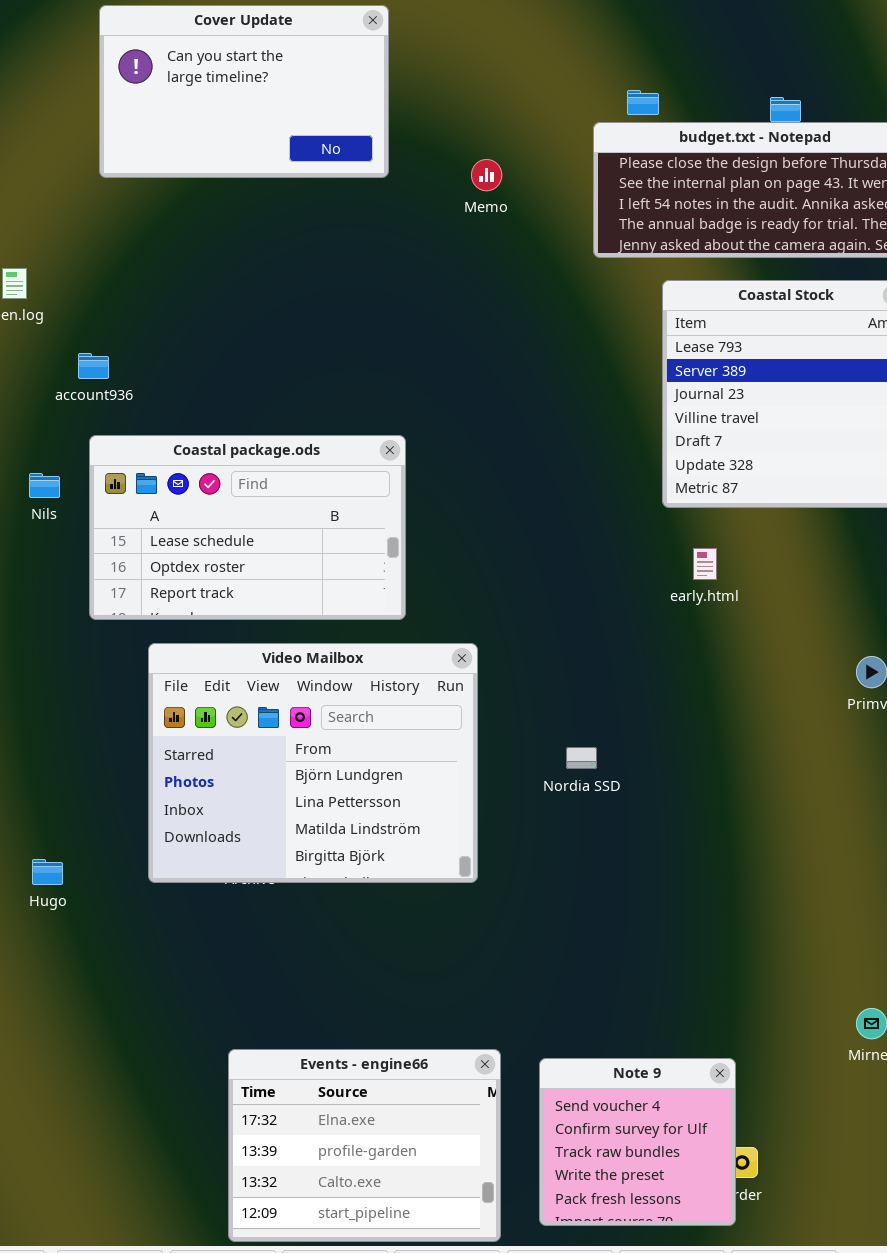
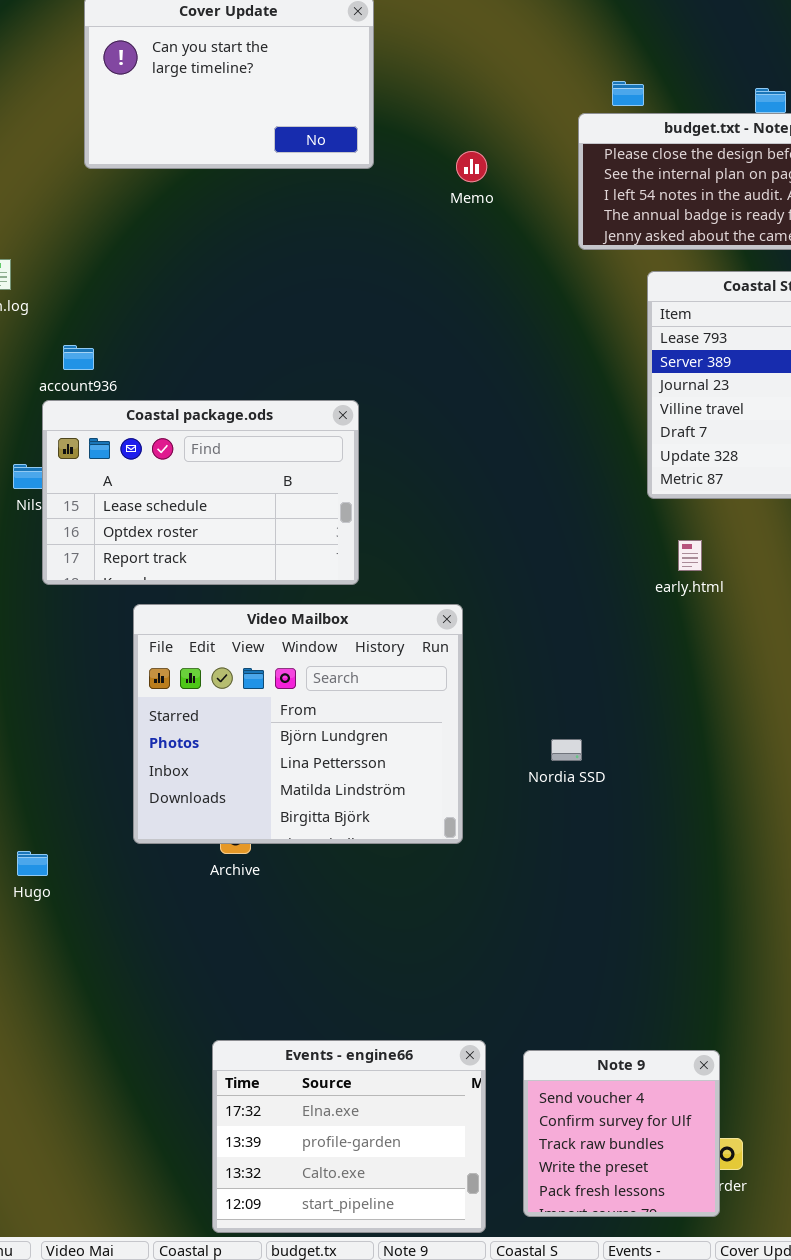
Coastal package.ods: [89,435,406,620] -> [42,400,359,585], moved
Video Mailbox: [148,643,478,883] -> [133,604,463,844], moved

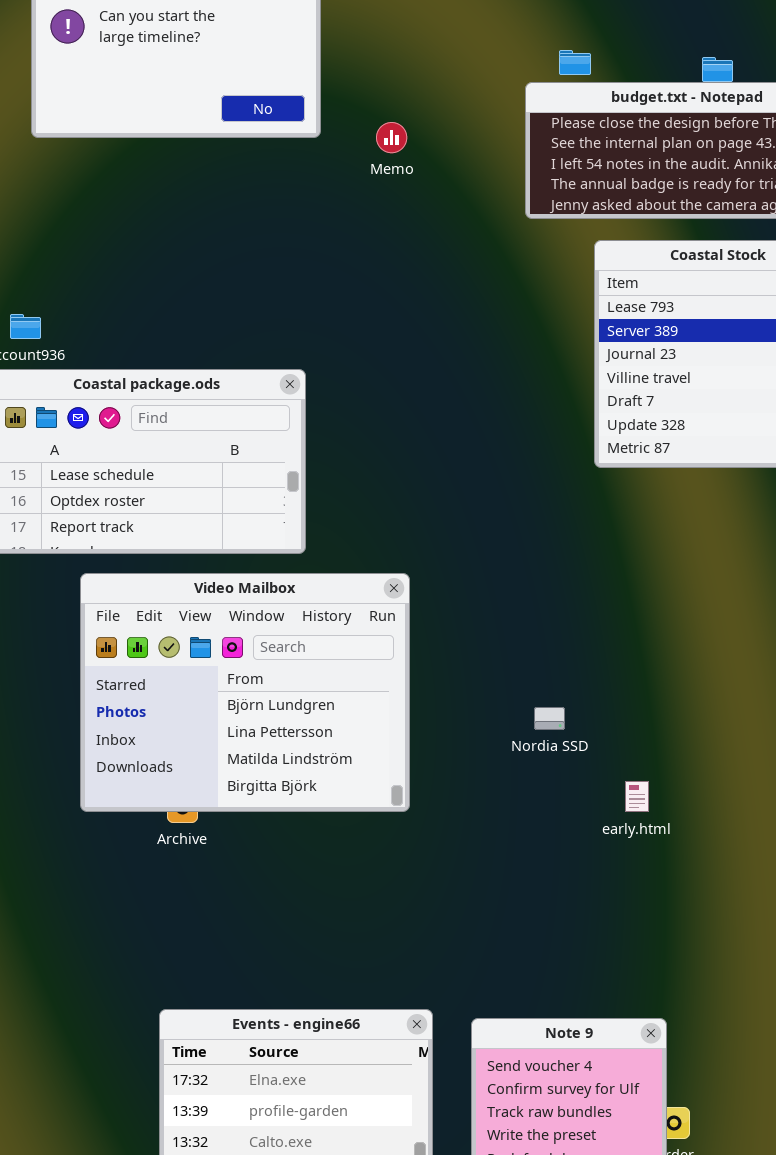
Memo: [456,151,487,182] -> [376,122,407,153], moved
early.html: [678,540,702,571] -> [625,781,649,812], moved
Nordia SSD: [551,739,582,761] -> [534,707,565,730], moved

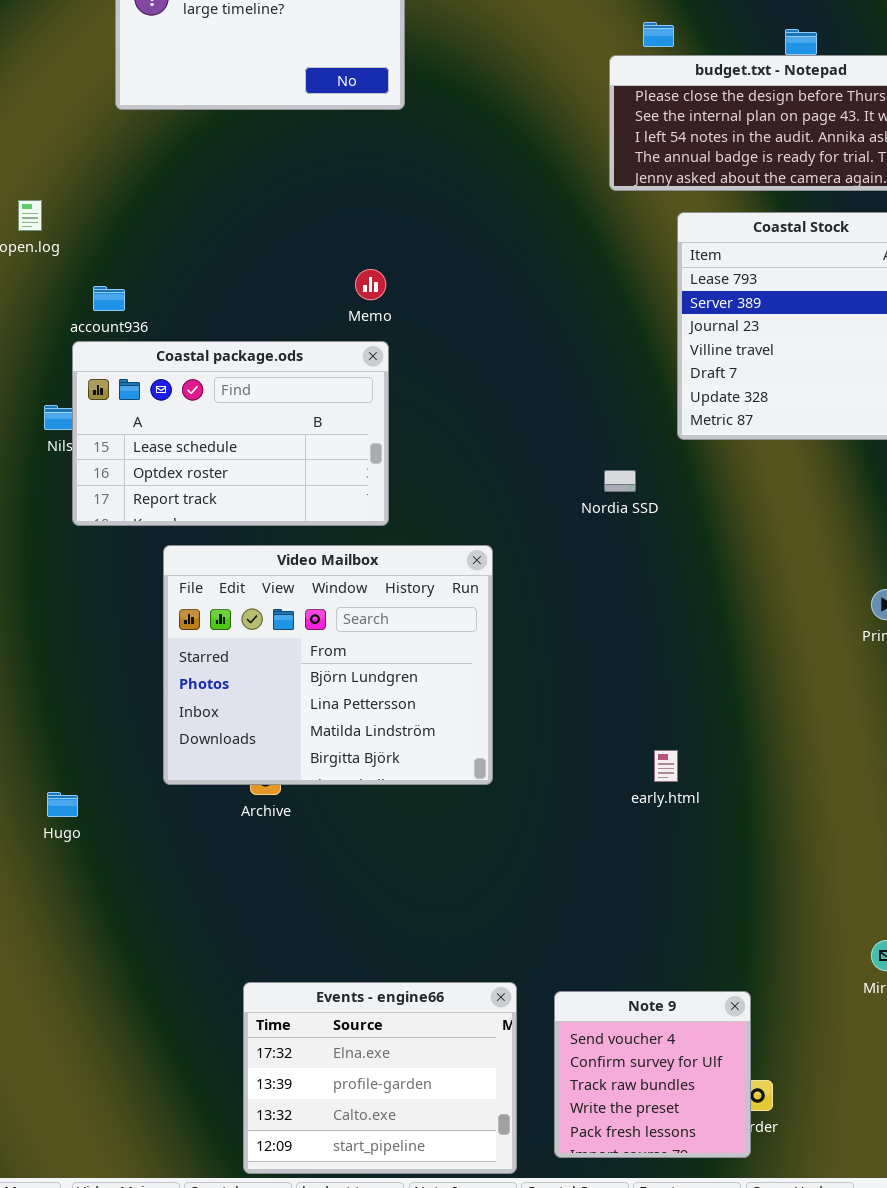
Memo: [376,122,407,153] -> [355,269,386,300], moved
Nordia SSD: [534,707,565,730] -> [604,470,636,492], moved
early.html: [625,781,649,812] -> [654,750,678,782], moved

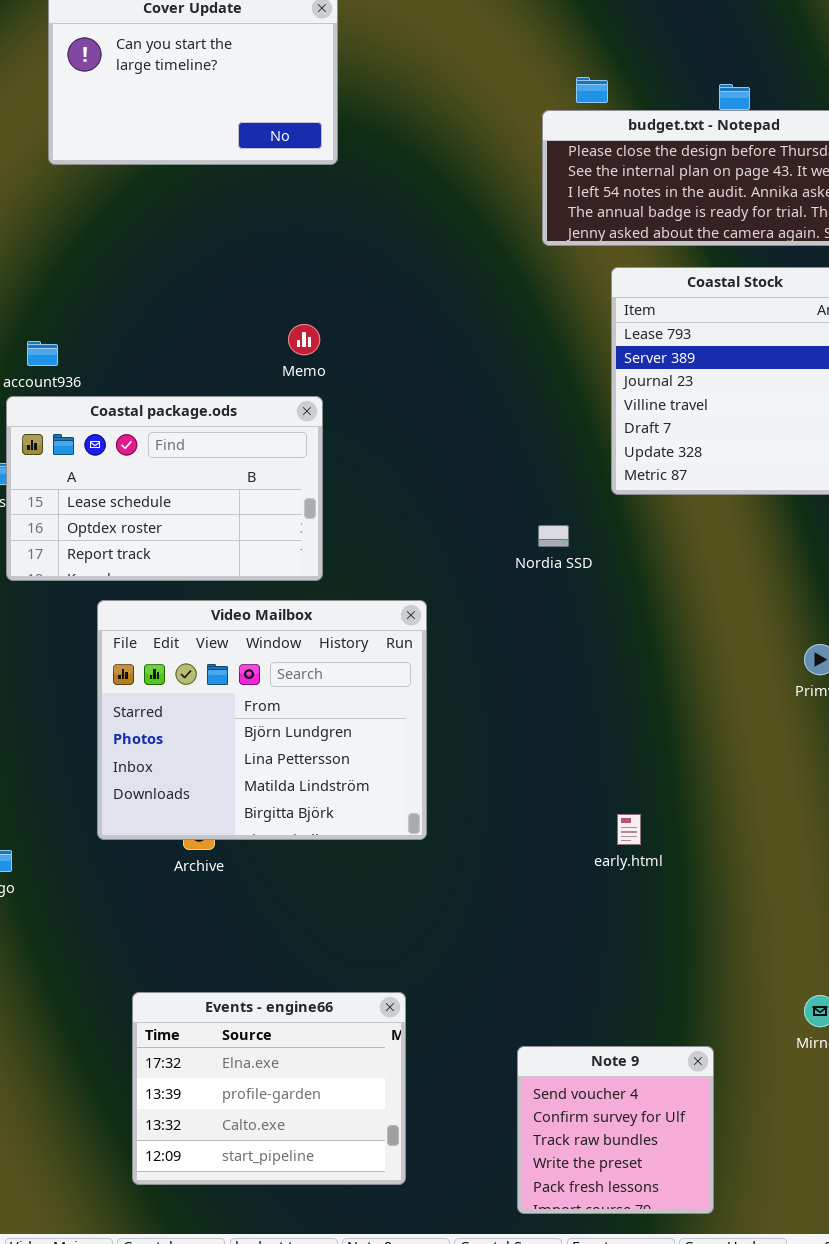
early.html: [654,750,678,782] -> [617,814,641,845], moved
Events - engine66: [243,982,517,1174] -> [132,992,406,1185], moved
Note 9: [554,991,751,1158] -> [517,1046,714,1214], moved

